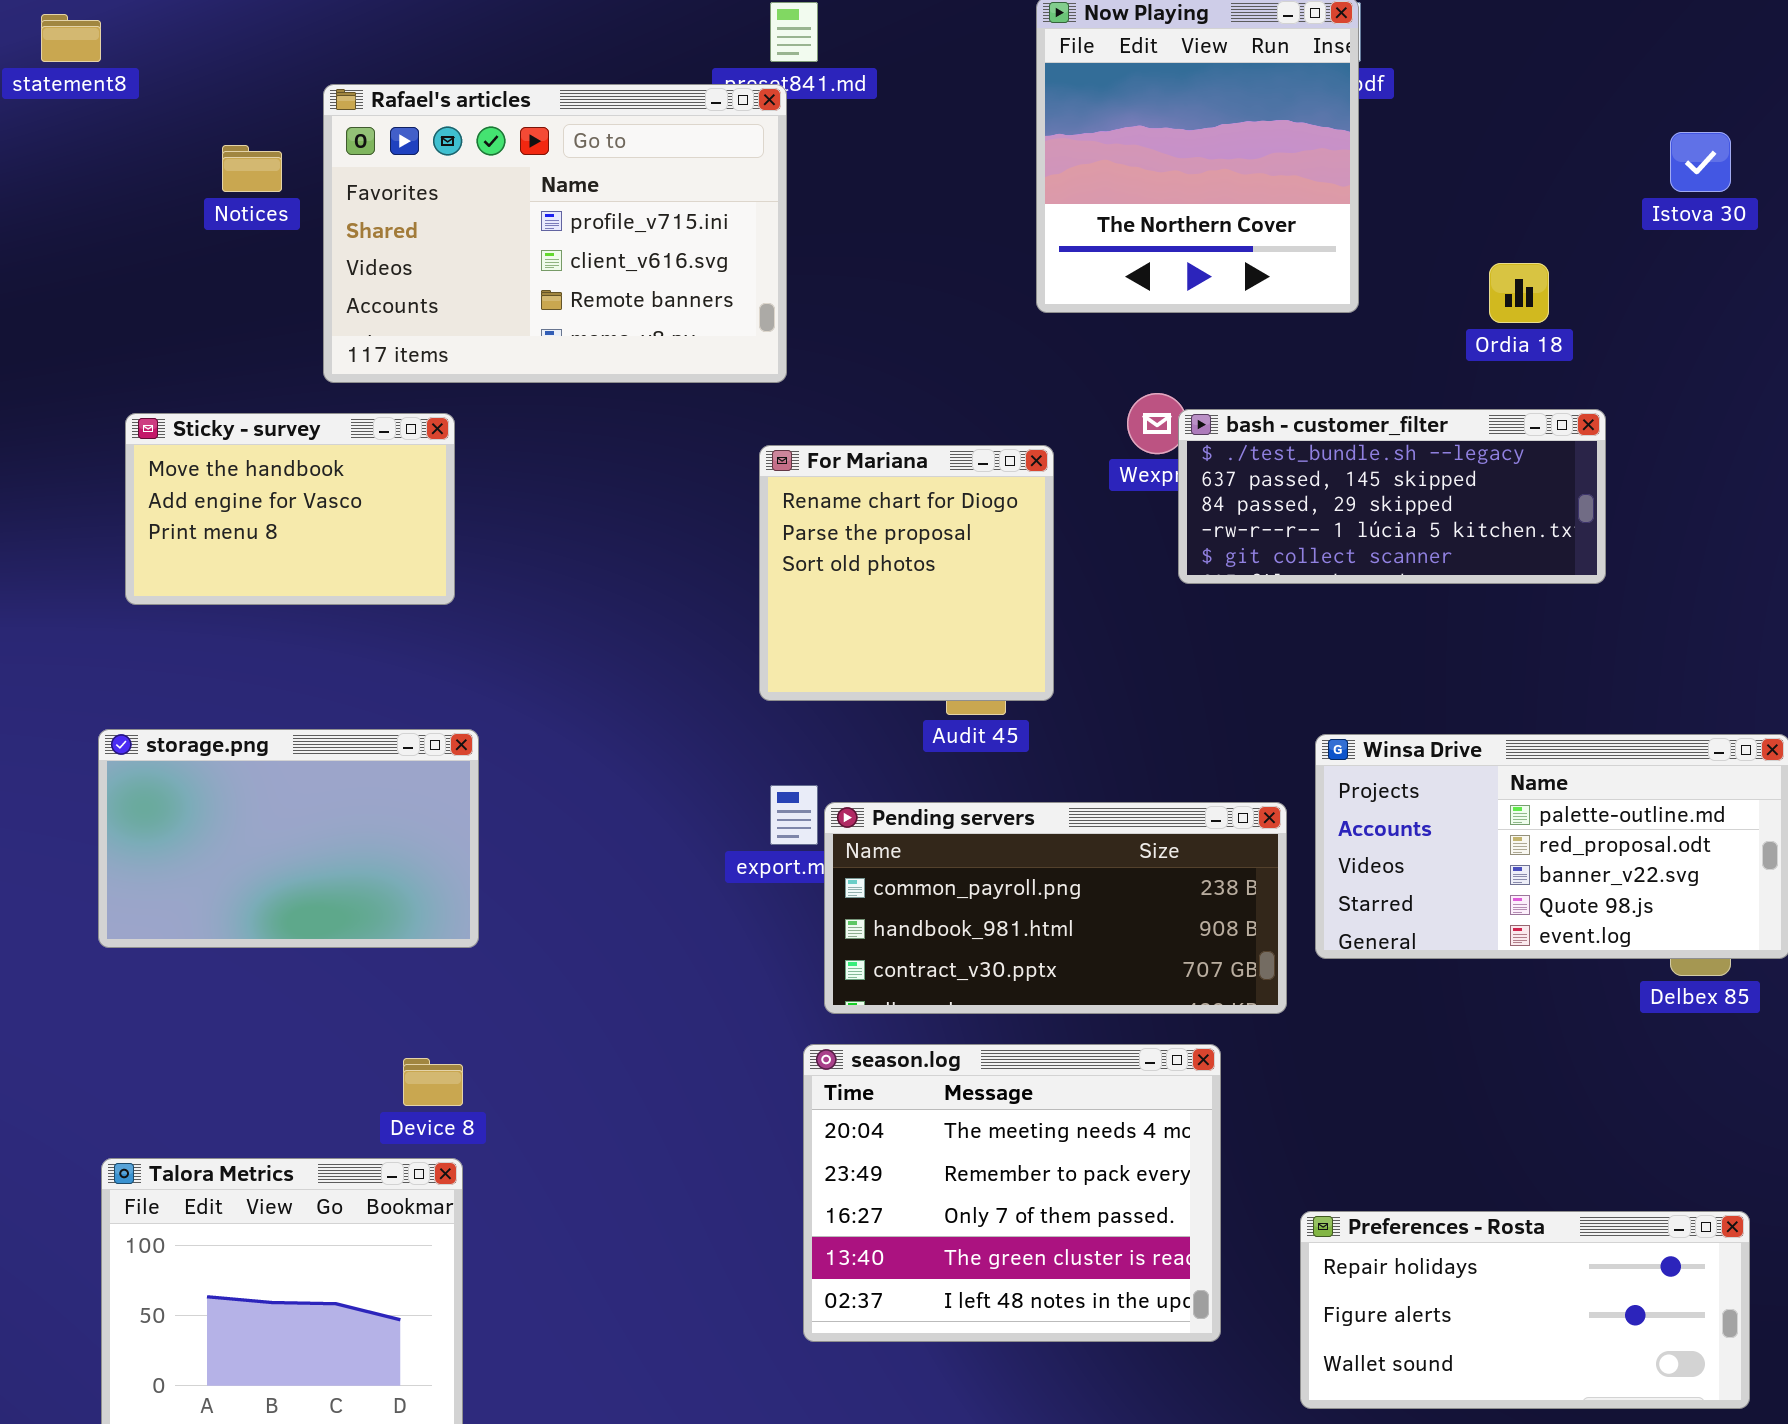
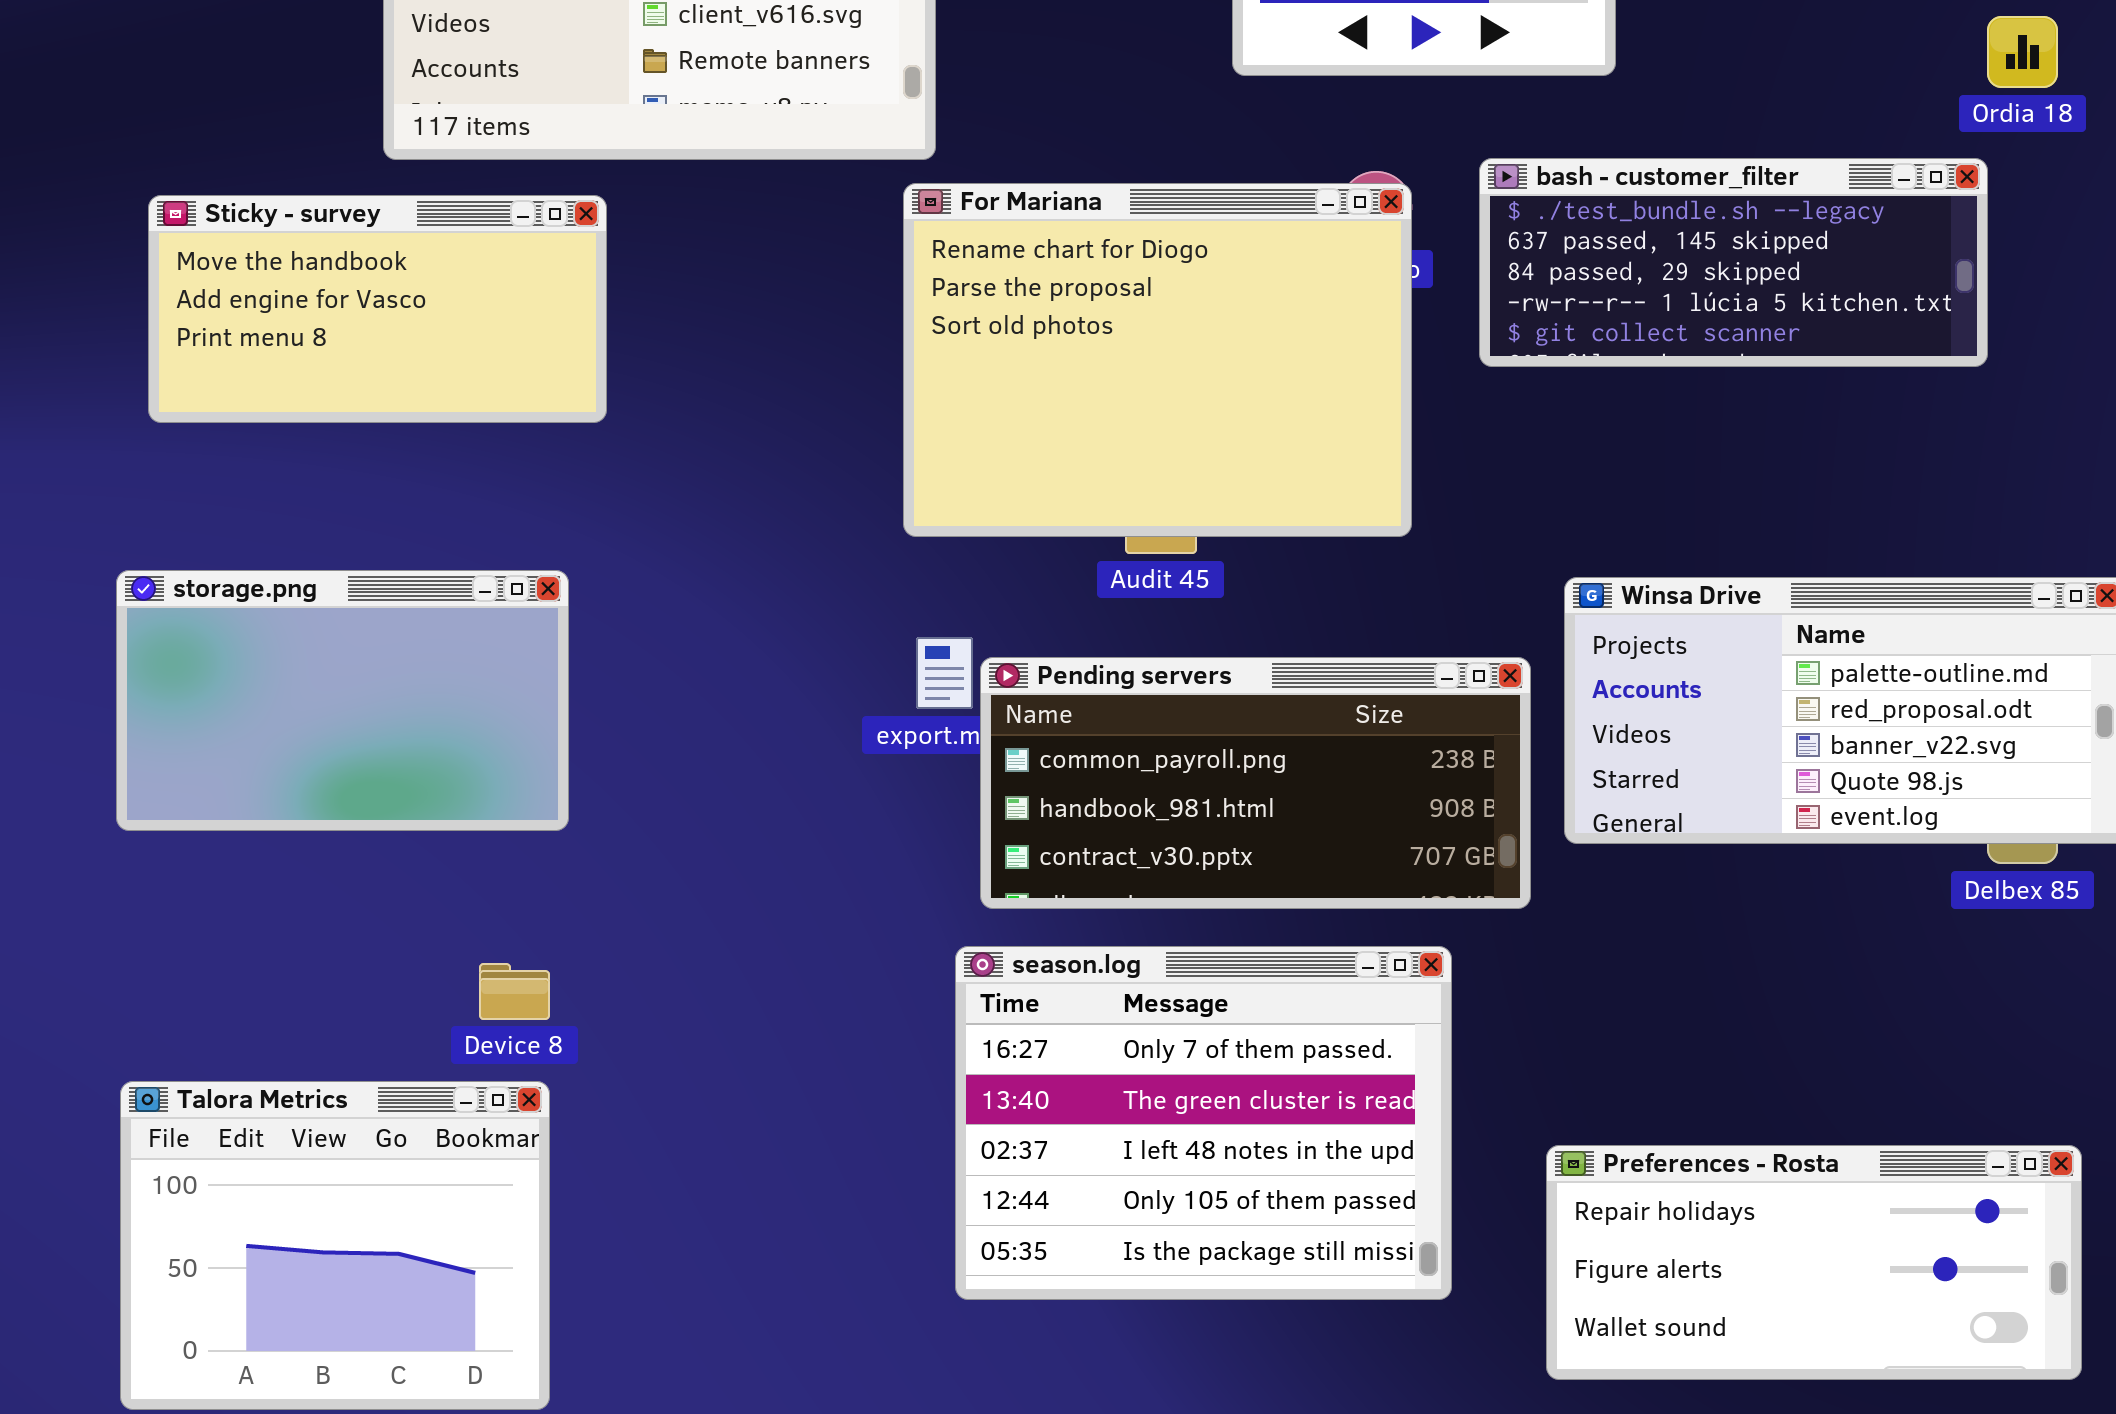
Ordia 18: [1489,263,1549,323] -> [1987,16,2058,88], moved
bash - customer_filter: [1178,409,1606,584] -> [1479,158,1988,367], moved
Sticky - survey: [125,413,455,605] -> [148,195,607,423], resized
For Mariana: [759,445,1054,701] -> [903,183,1412,537], resized
season.log: [803,1044,1221,1342] -> [955,946,1452,1300], scrolled down 2 rows

